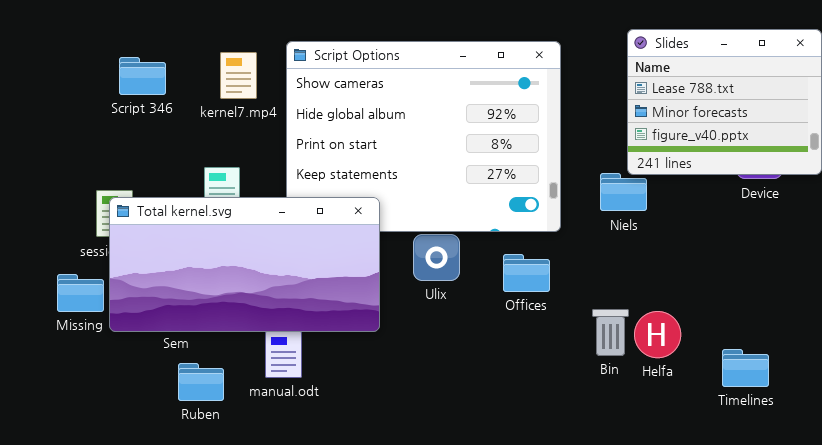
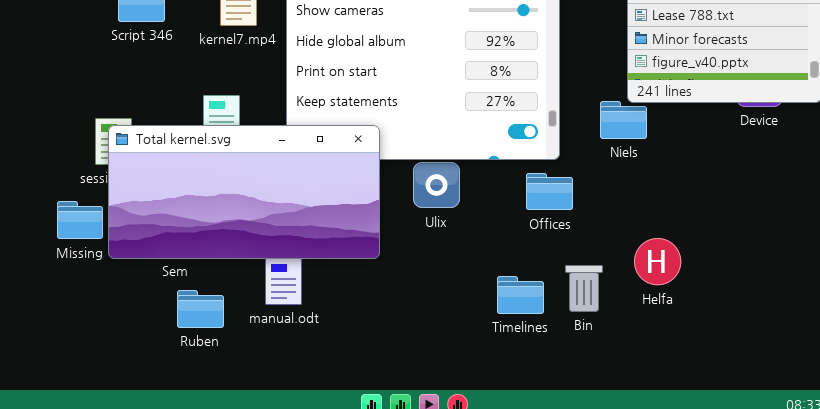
Offices: [503,254,550,292] -> [526,173,573,210], moved
Bin: [592,309,629,356] -> [565,265,603,312], moved
Timelines: [722,349,769,387] -> [497,276,544,314], moved

